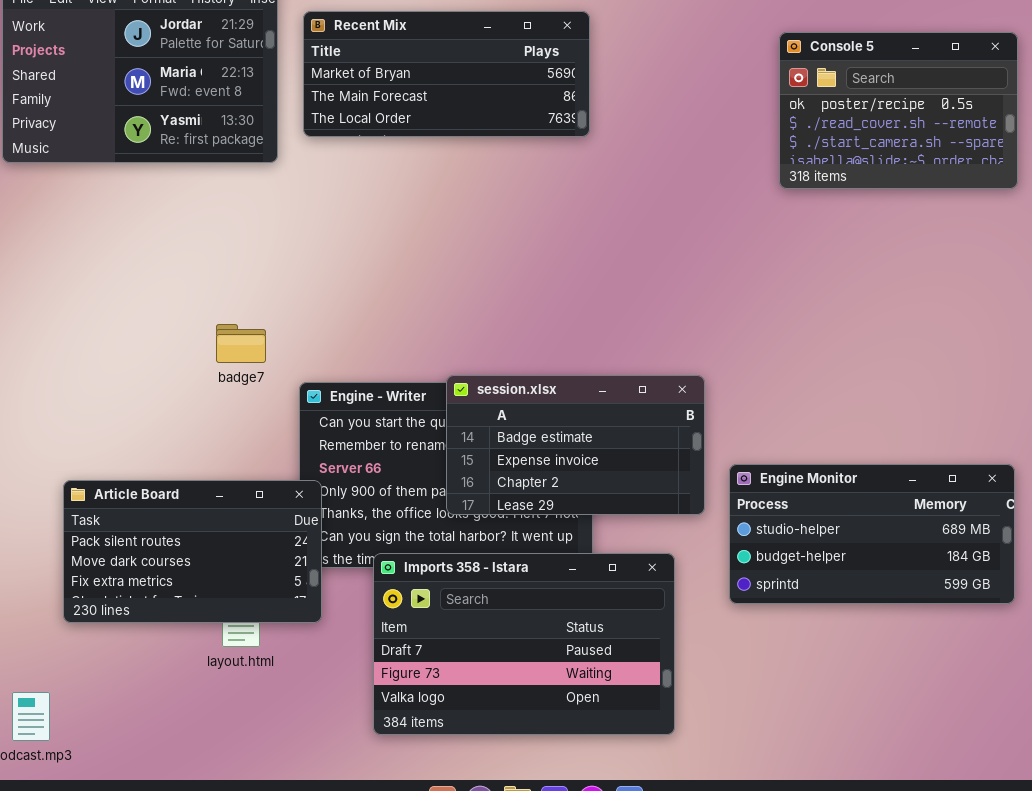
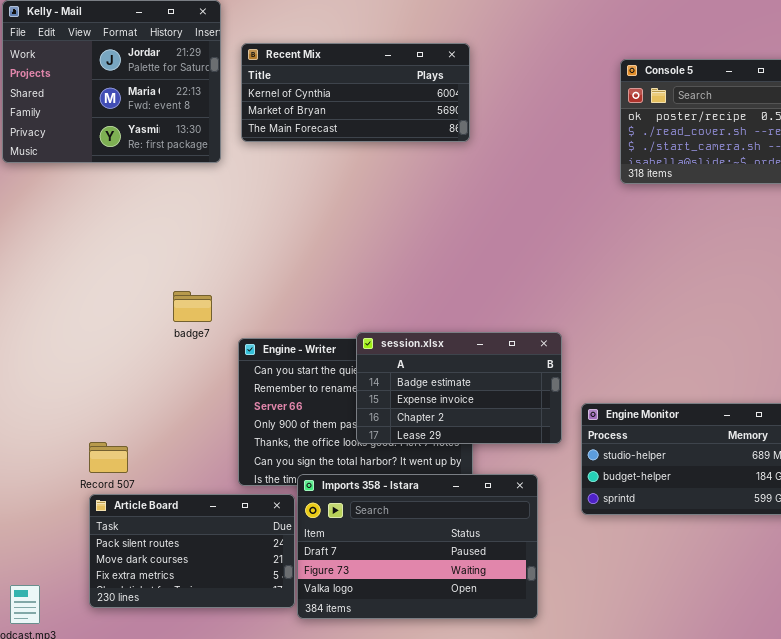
Recent Mix: [303,11,590,137] -> [241,43,470,142], scrolled up 1 row
Article Board: [63,480,322,623] -> [89,494,295,608], moved

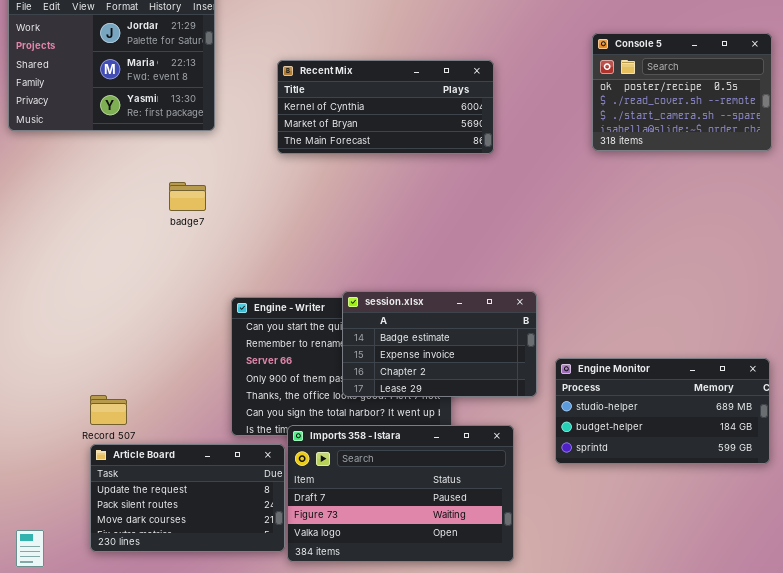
Recent Mix: [241,43,470,142] -> [277,60,494,154], moved
badge7: [173,291,212,322] -> [169,182,206,211], moved
Article Board: [89,494,295,608] -> [90,444,285,552], scrolled up 1 row

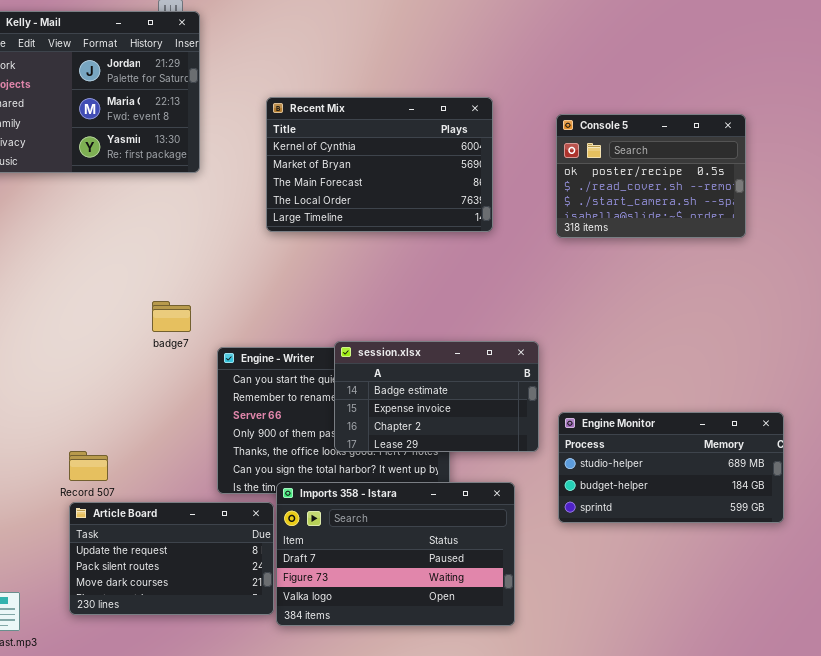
Console 5: [592,33,772,151] -> [556,114,746,238], moved
Recent Mix: [277,60,494,154] -> [266,97,493,232], resized
badge7: [169,182,206,211] -> [152,301,191,332], moved

